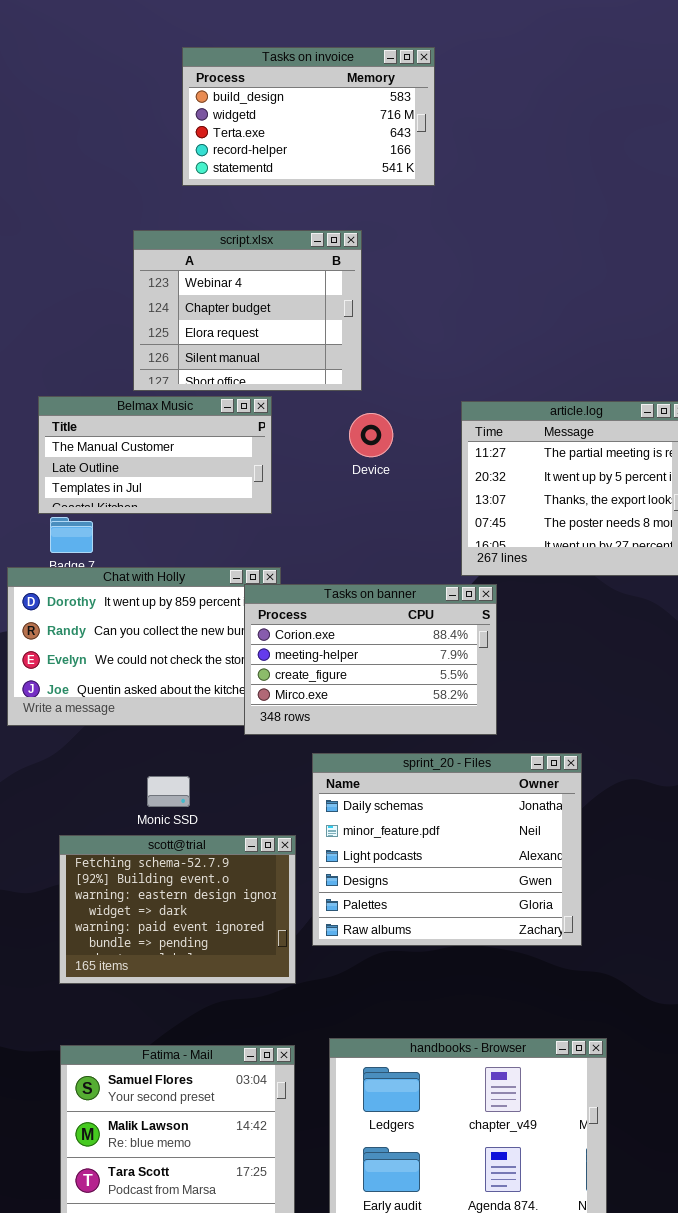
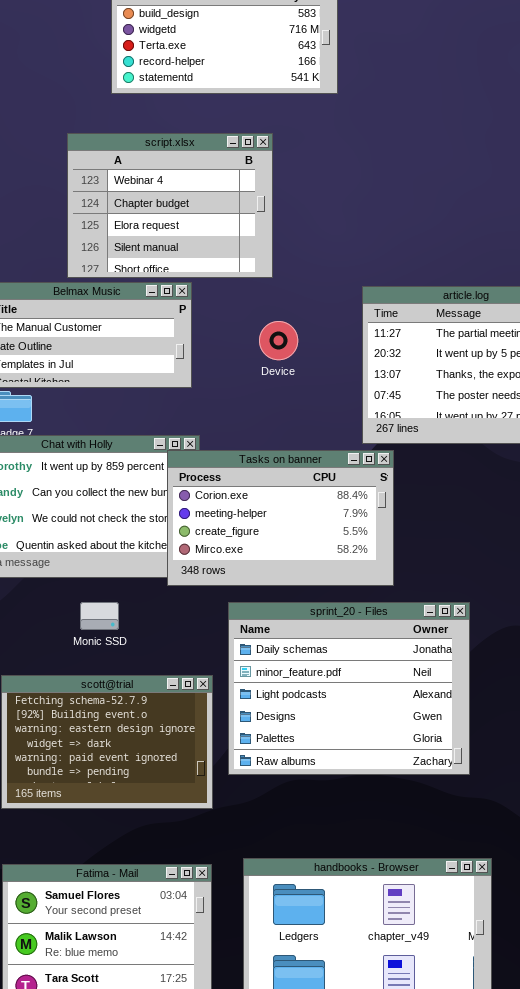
Device: [349,413,393,457] -> [259,321,298,360], moved
Monic SSD: [147,776,190,807] -> [80,602,119,630], moved

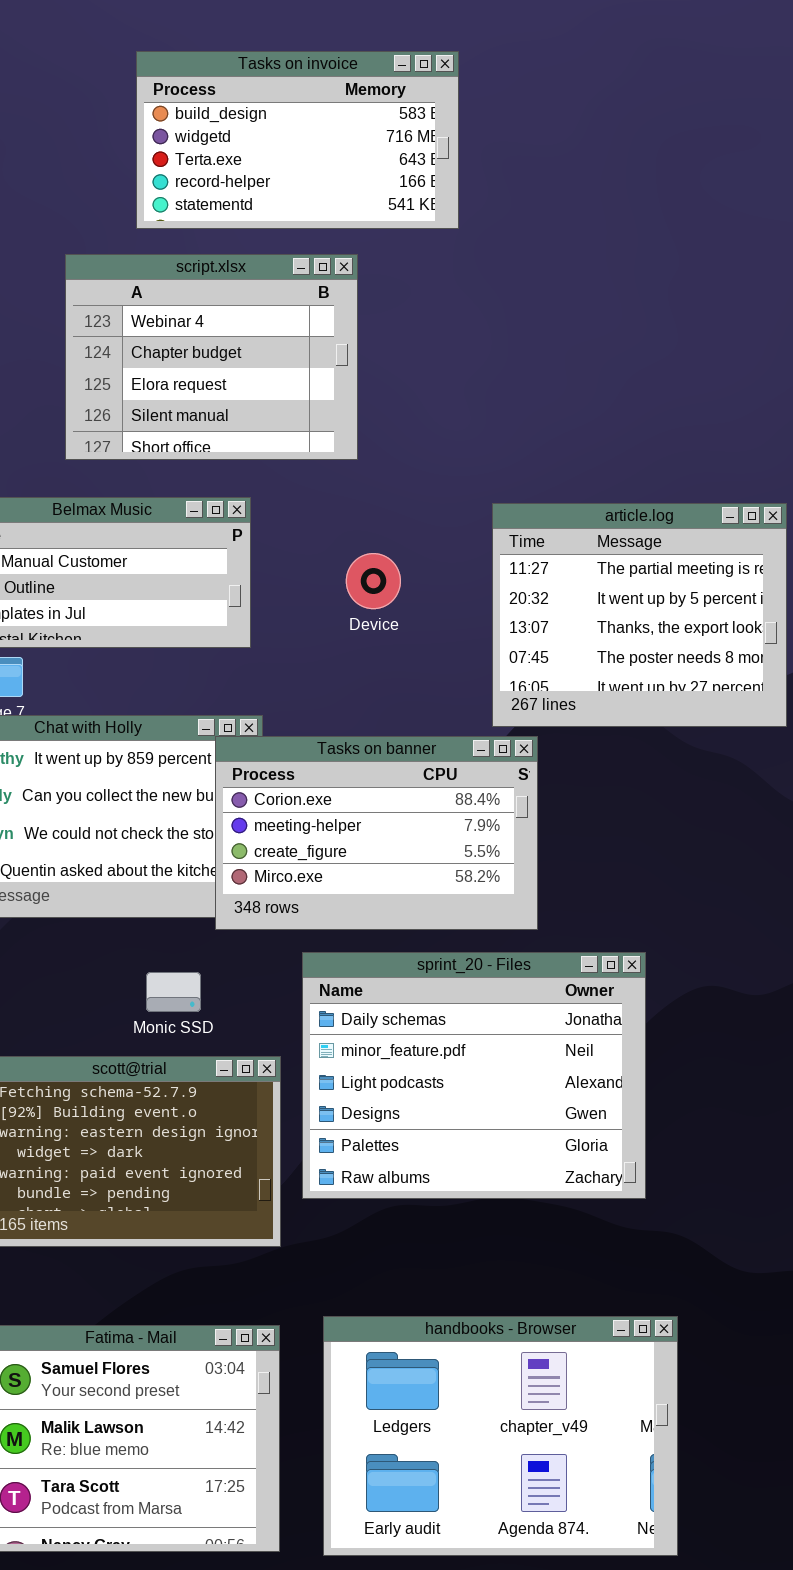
script.xlsx: [67,133,273,278] -> [65,254,358,460], moved
Monic SSD: [80,602,119,630] -> [146,972,201,1012], moved

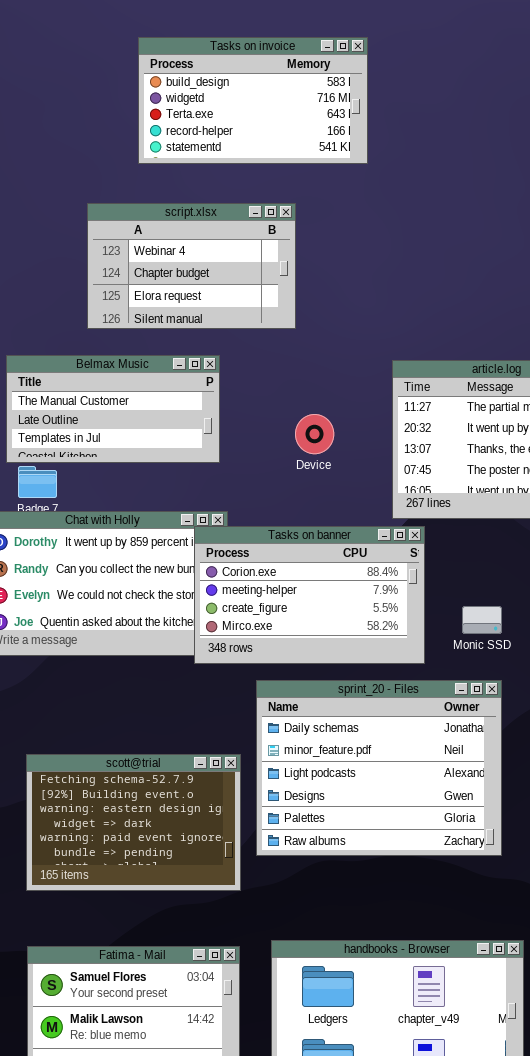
script.xlsx: [65,254,358,460] -> [87,203,296,329], resized
Device: [346,553,401,609] -> [295,414,334,454], moved
Monic SSD: [146,972,201,1012] -> [462,606,502,634], moved

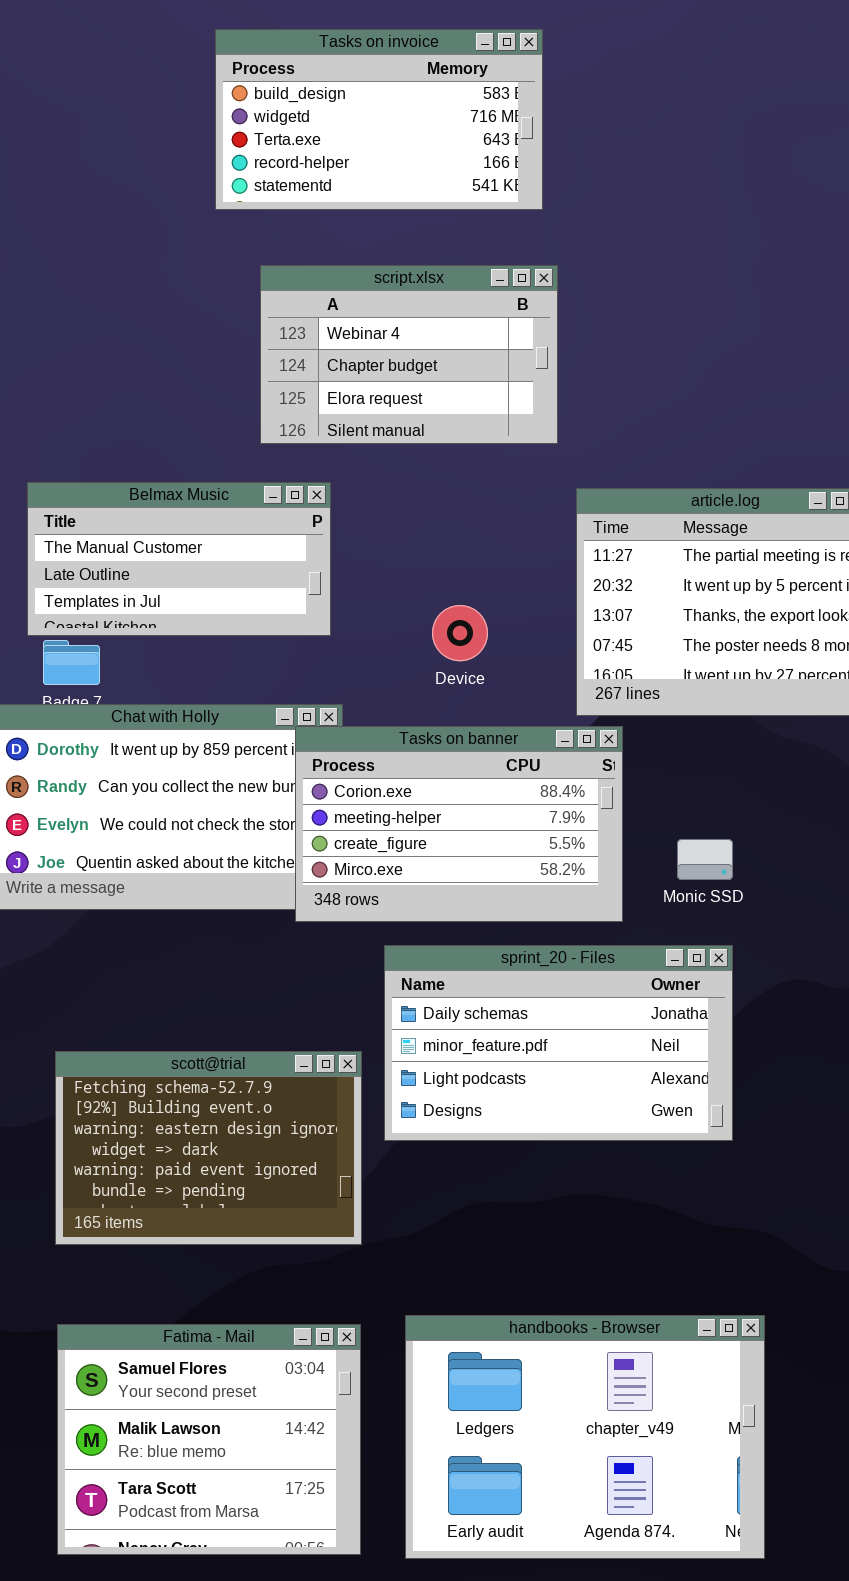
script.xlsx: [87,203,296,329] -> [260,265,558,444], moved
Device: [295,414,334,454] -> [432,605,488,661], moved
sprint_20 - Files: [256,680,502,856] -> [384,945,733,1141], resized

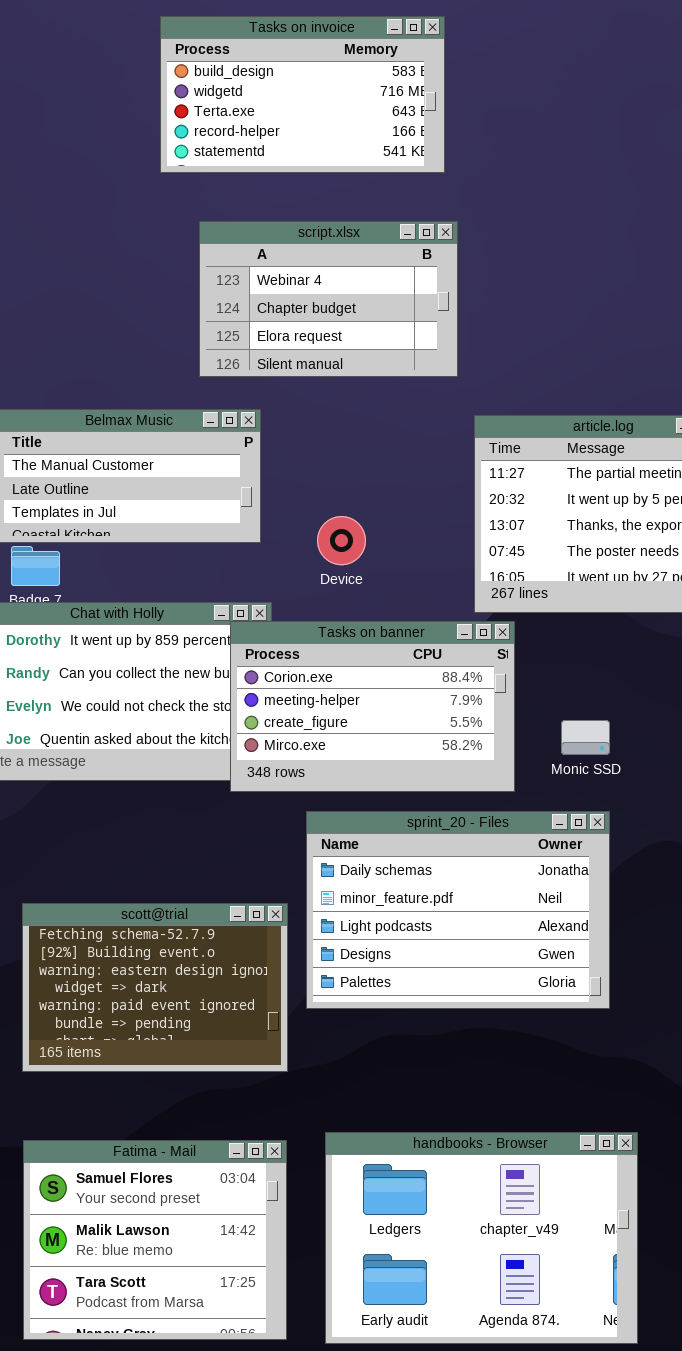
Device: [432,605,488,661] -> [317,516,366,565], moved
sprint_20 - Files: [384,945,733,1141] -> [306,811,610,1009], resized

